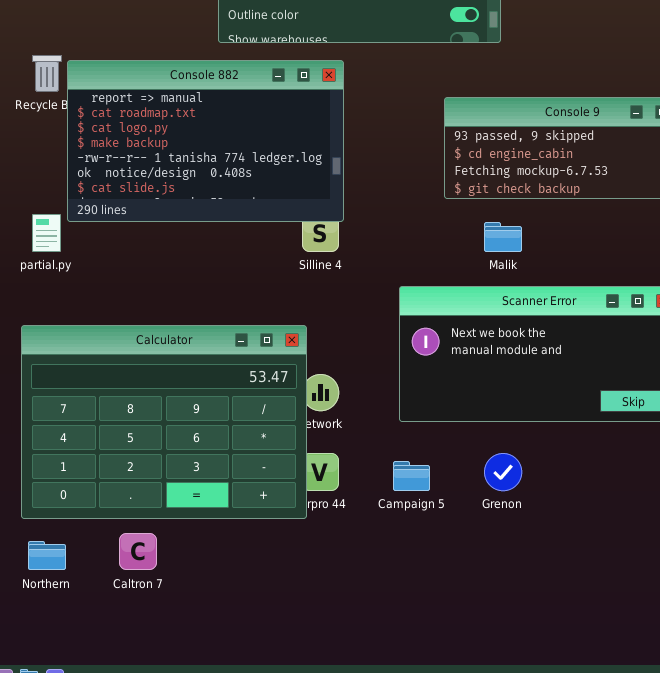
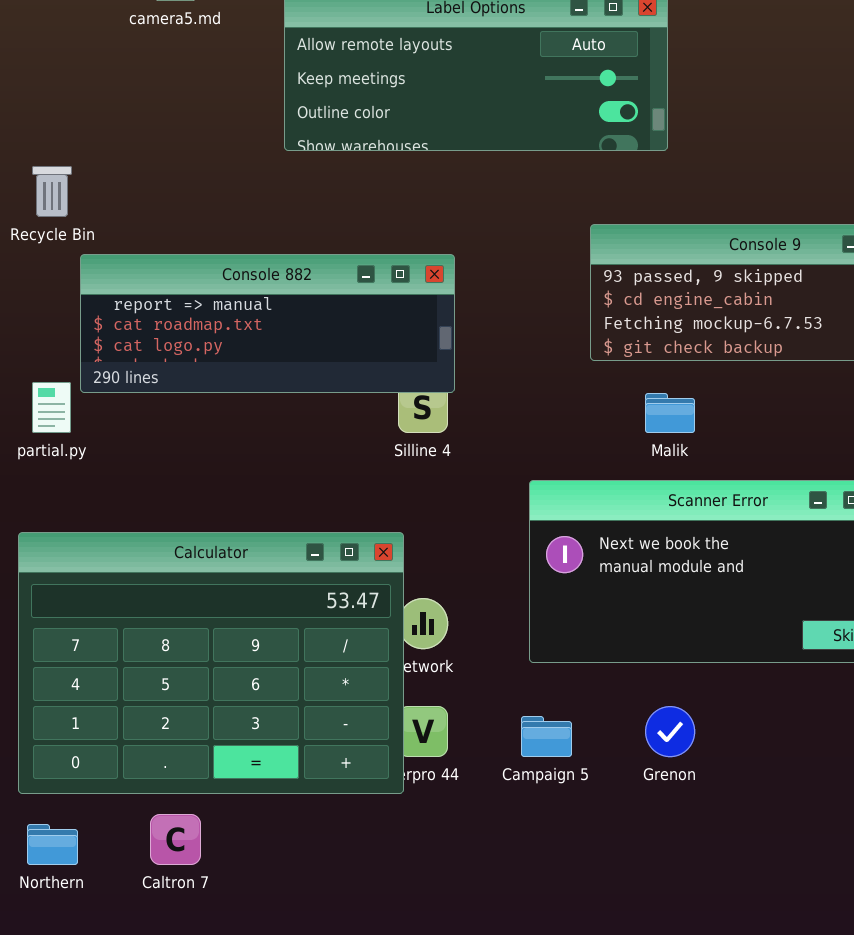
Console 882: [67,60,344,222] -> [80,254,455,393], resized

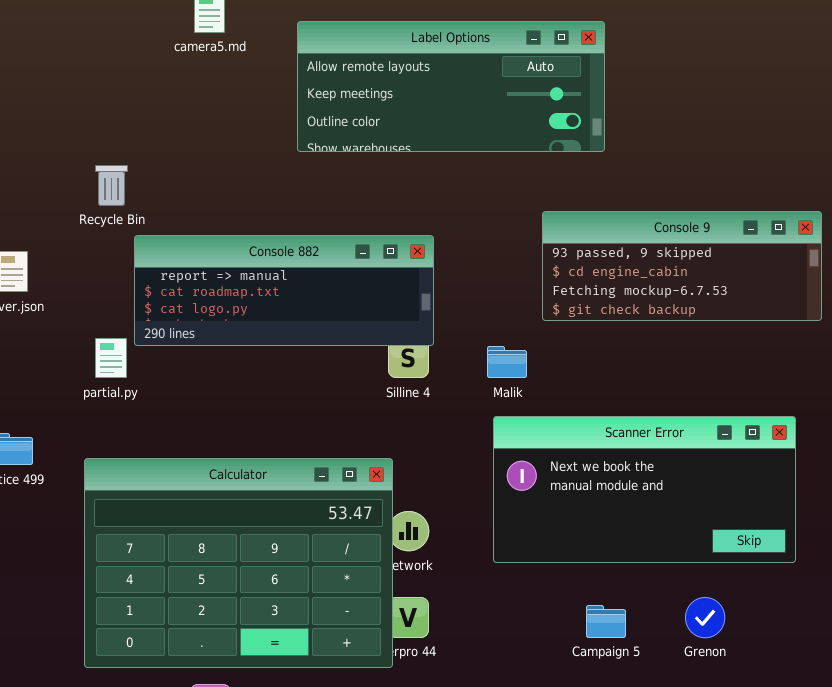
Malik: [645,393,695,433] -> [487,346,527,378], moved
Grenon: [645,706,695,757] -> [685,597,725,638], moved
Campaign 5: [521,716,572,757] -> [586,605,626,638], moved

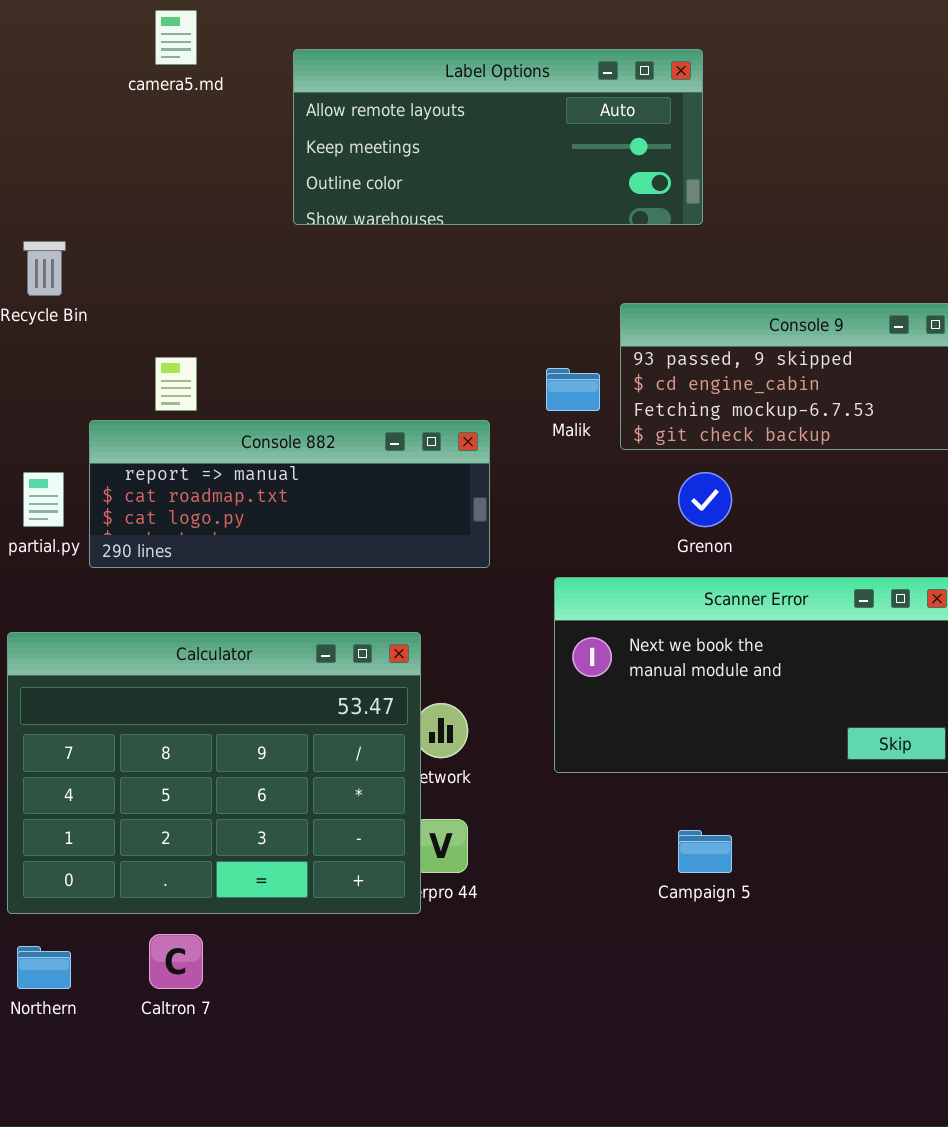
Console 882: [134,235,434,346] -> [89,420,490,568], moved
Malik: [487,346,527,378] -> [546,368,600,411], moved
Grenon: [685,597,725,638] -> [678,472,732,527], moved

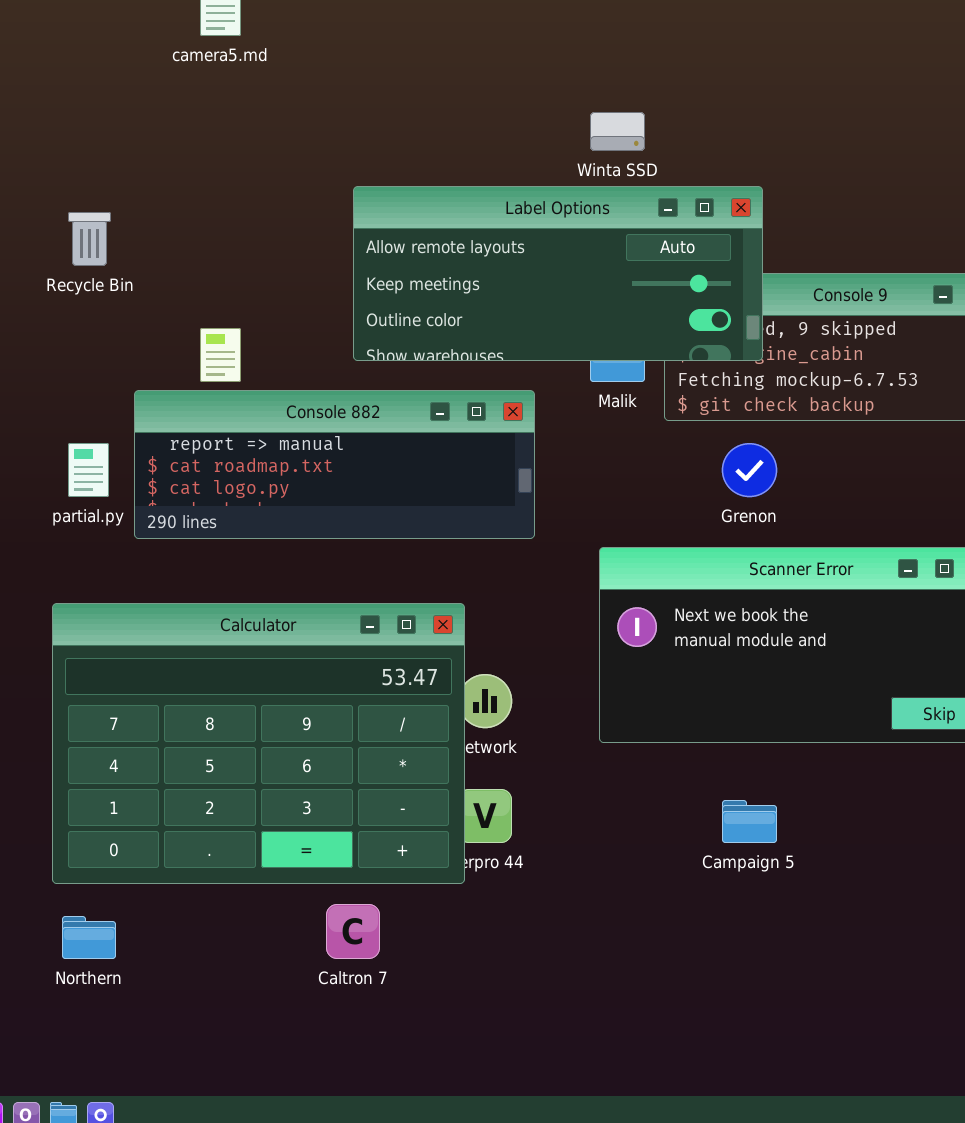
Label Options: [293,49,703,225] -> [353,186,763,361], moved
Caltron 7: [149,934,203,989] -> [326,904,380,959], moved

